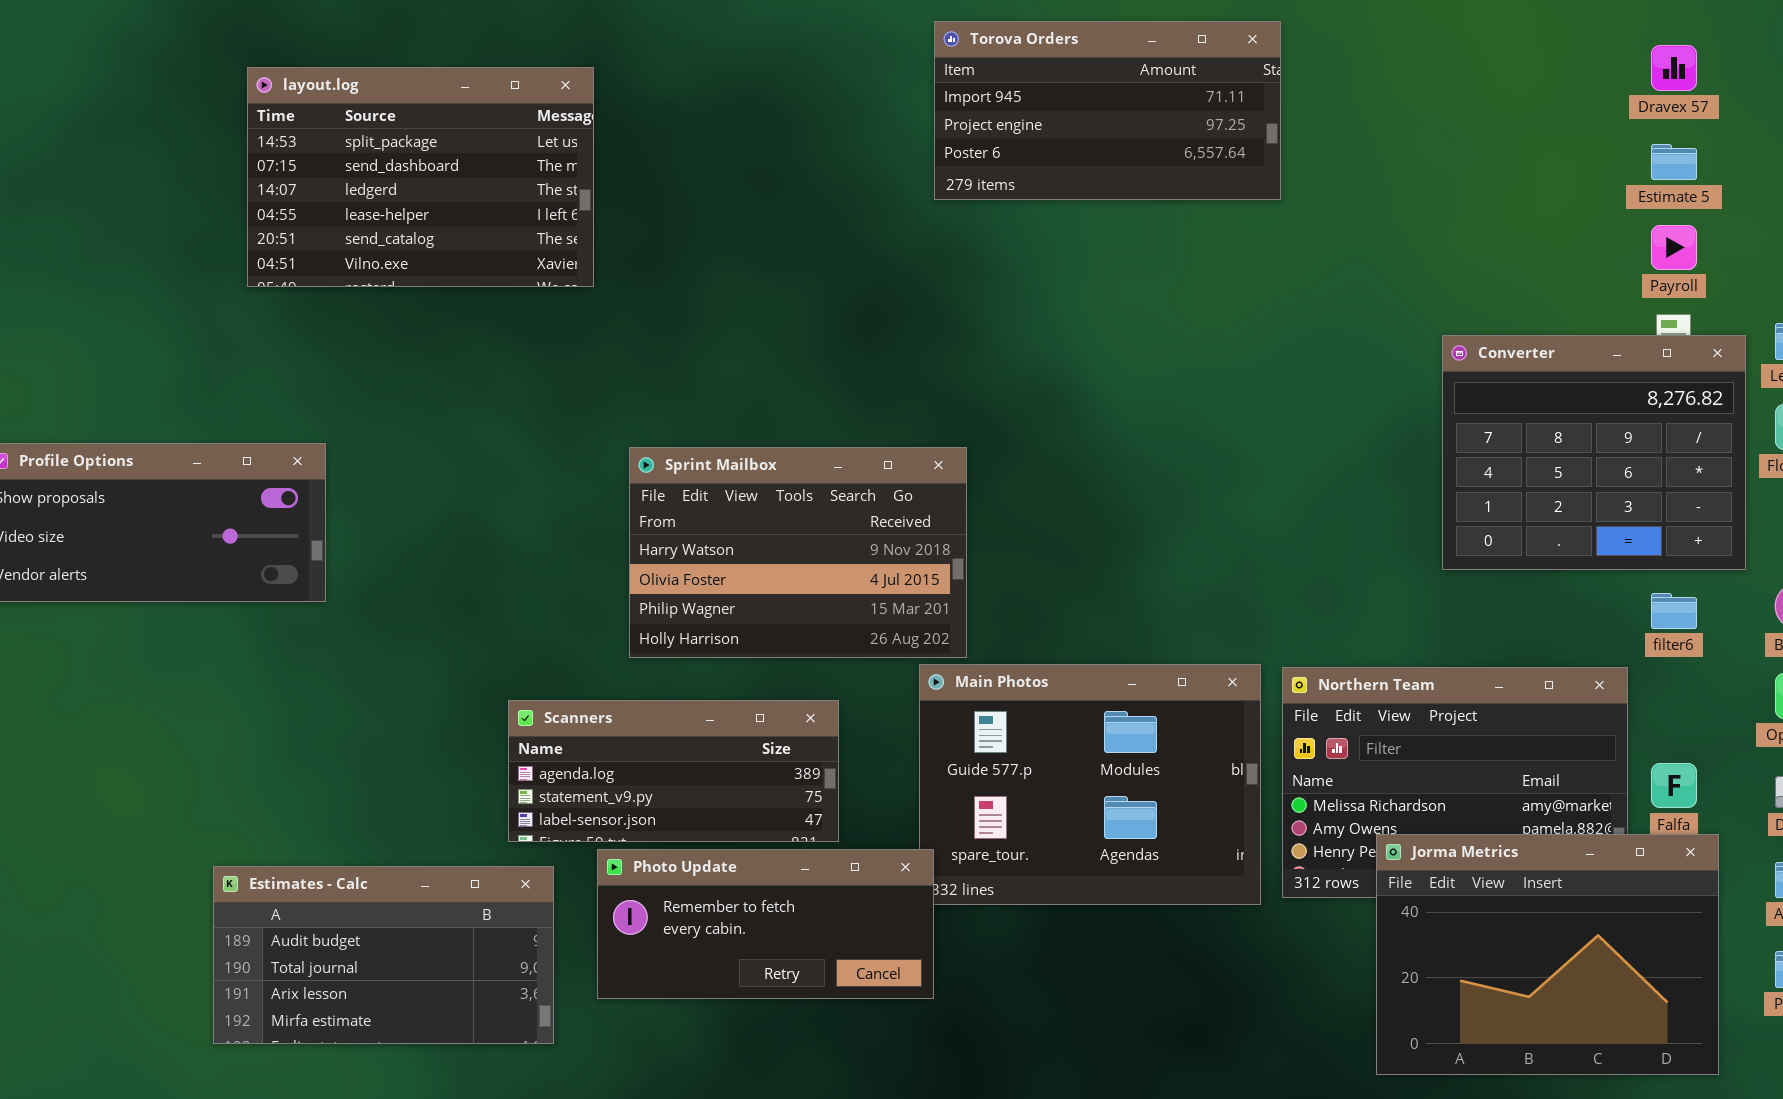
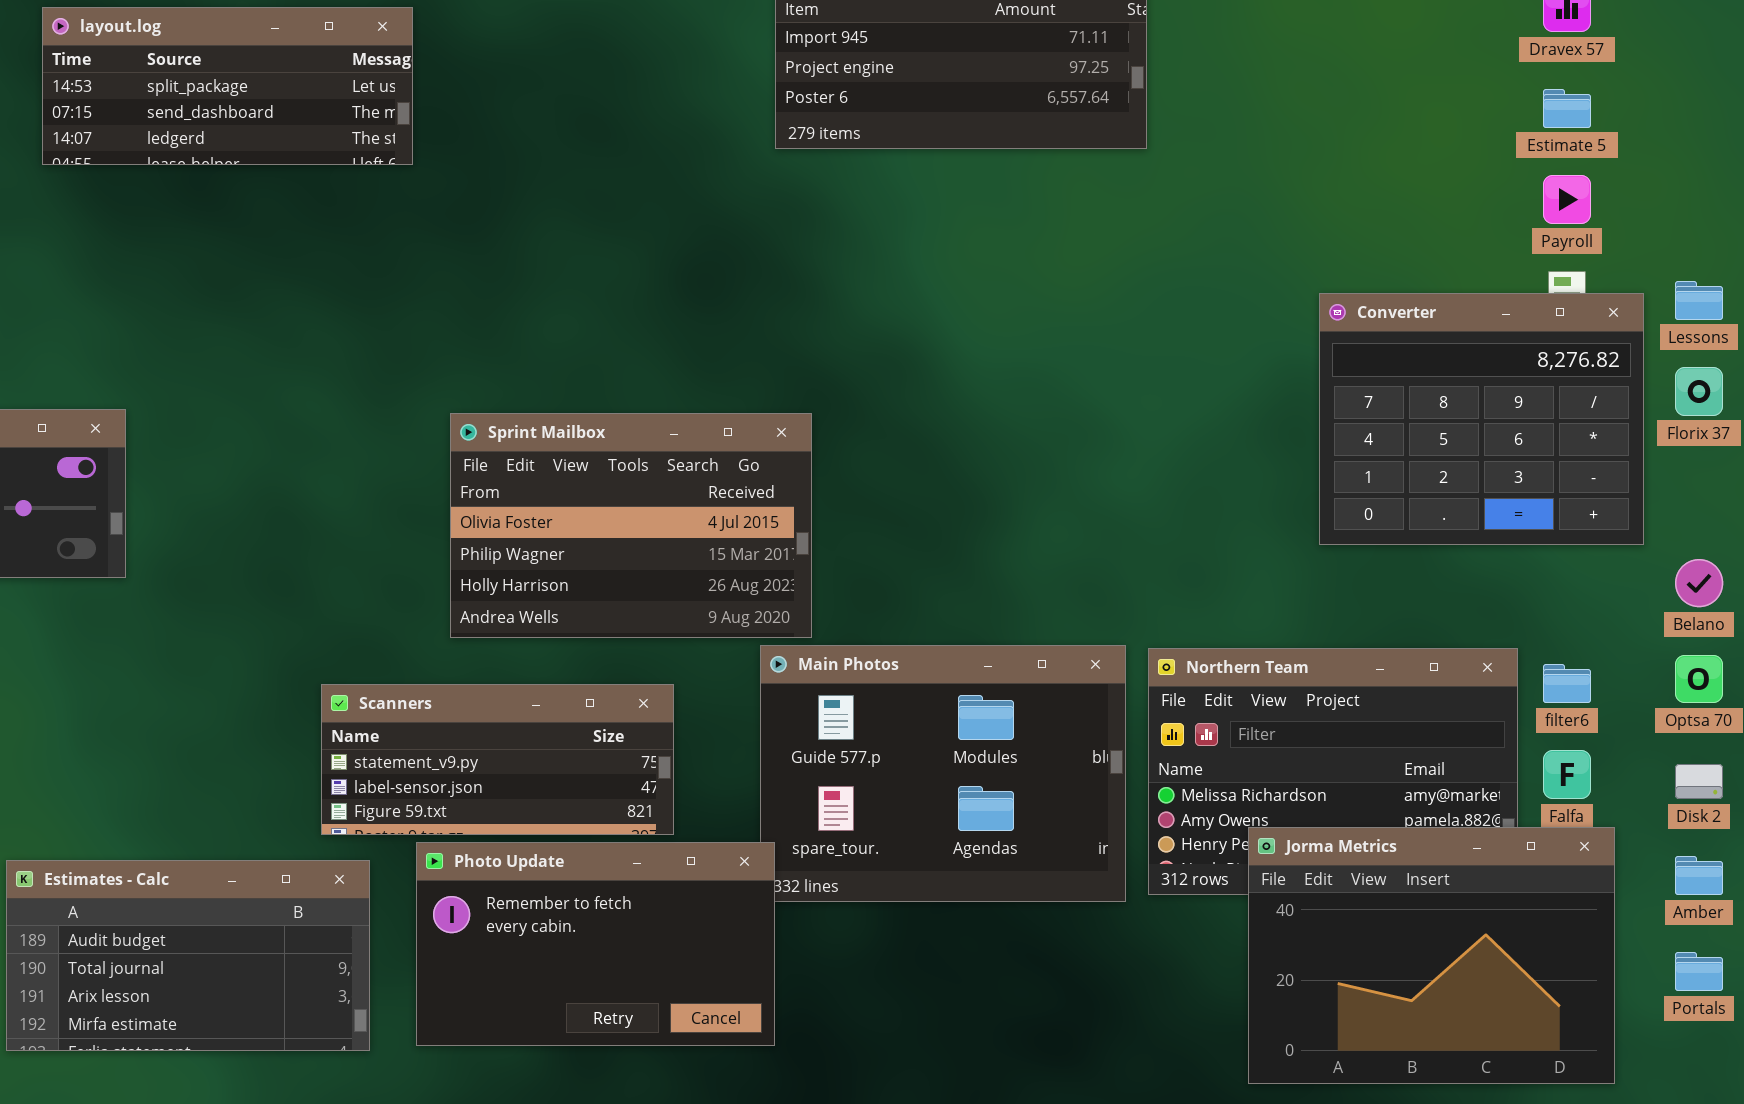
layout.log: [247,67,594,287] -> [42,7,413,165], resized
Sprint Mailbox: [629,447,967,658] -> [450,413,812,638], scrolled down 1 row
filter6: [1651,593,1697,629] -> [1543,664,1591,703], moved
Scanners: [508,700,839,842] -> [321,684,674,835], scrolled down 1 row
Photo Update: [597,849,934,999] -> [416,842,775,1046], resized

